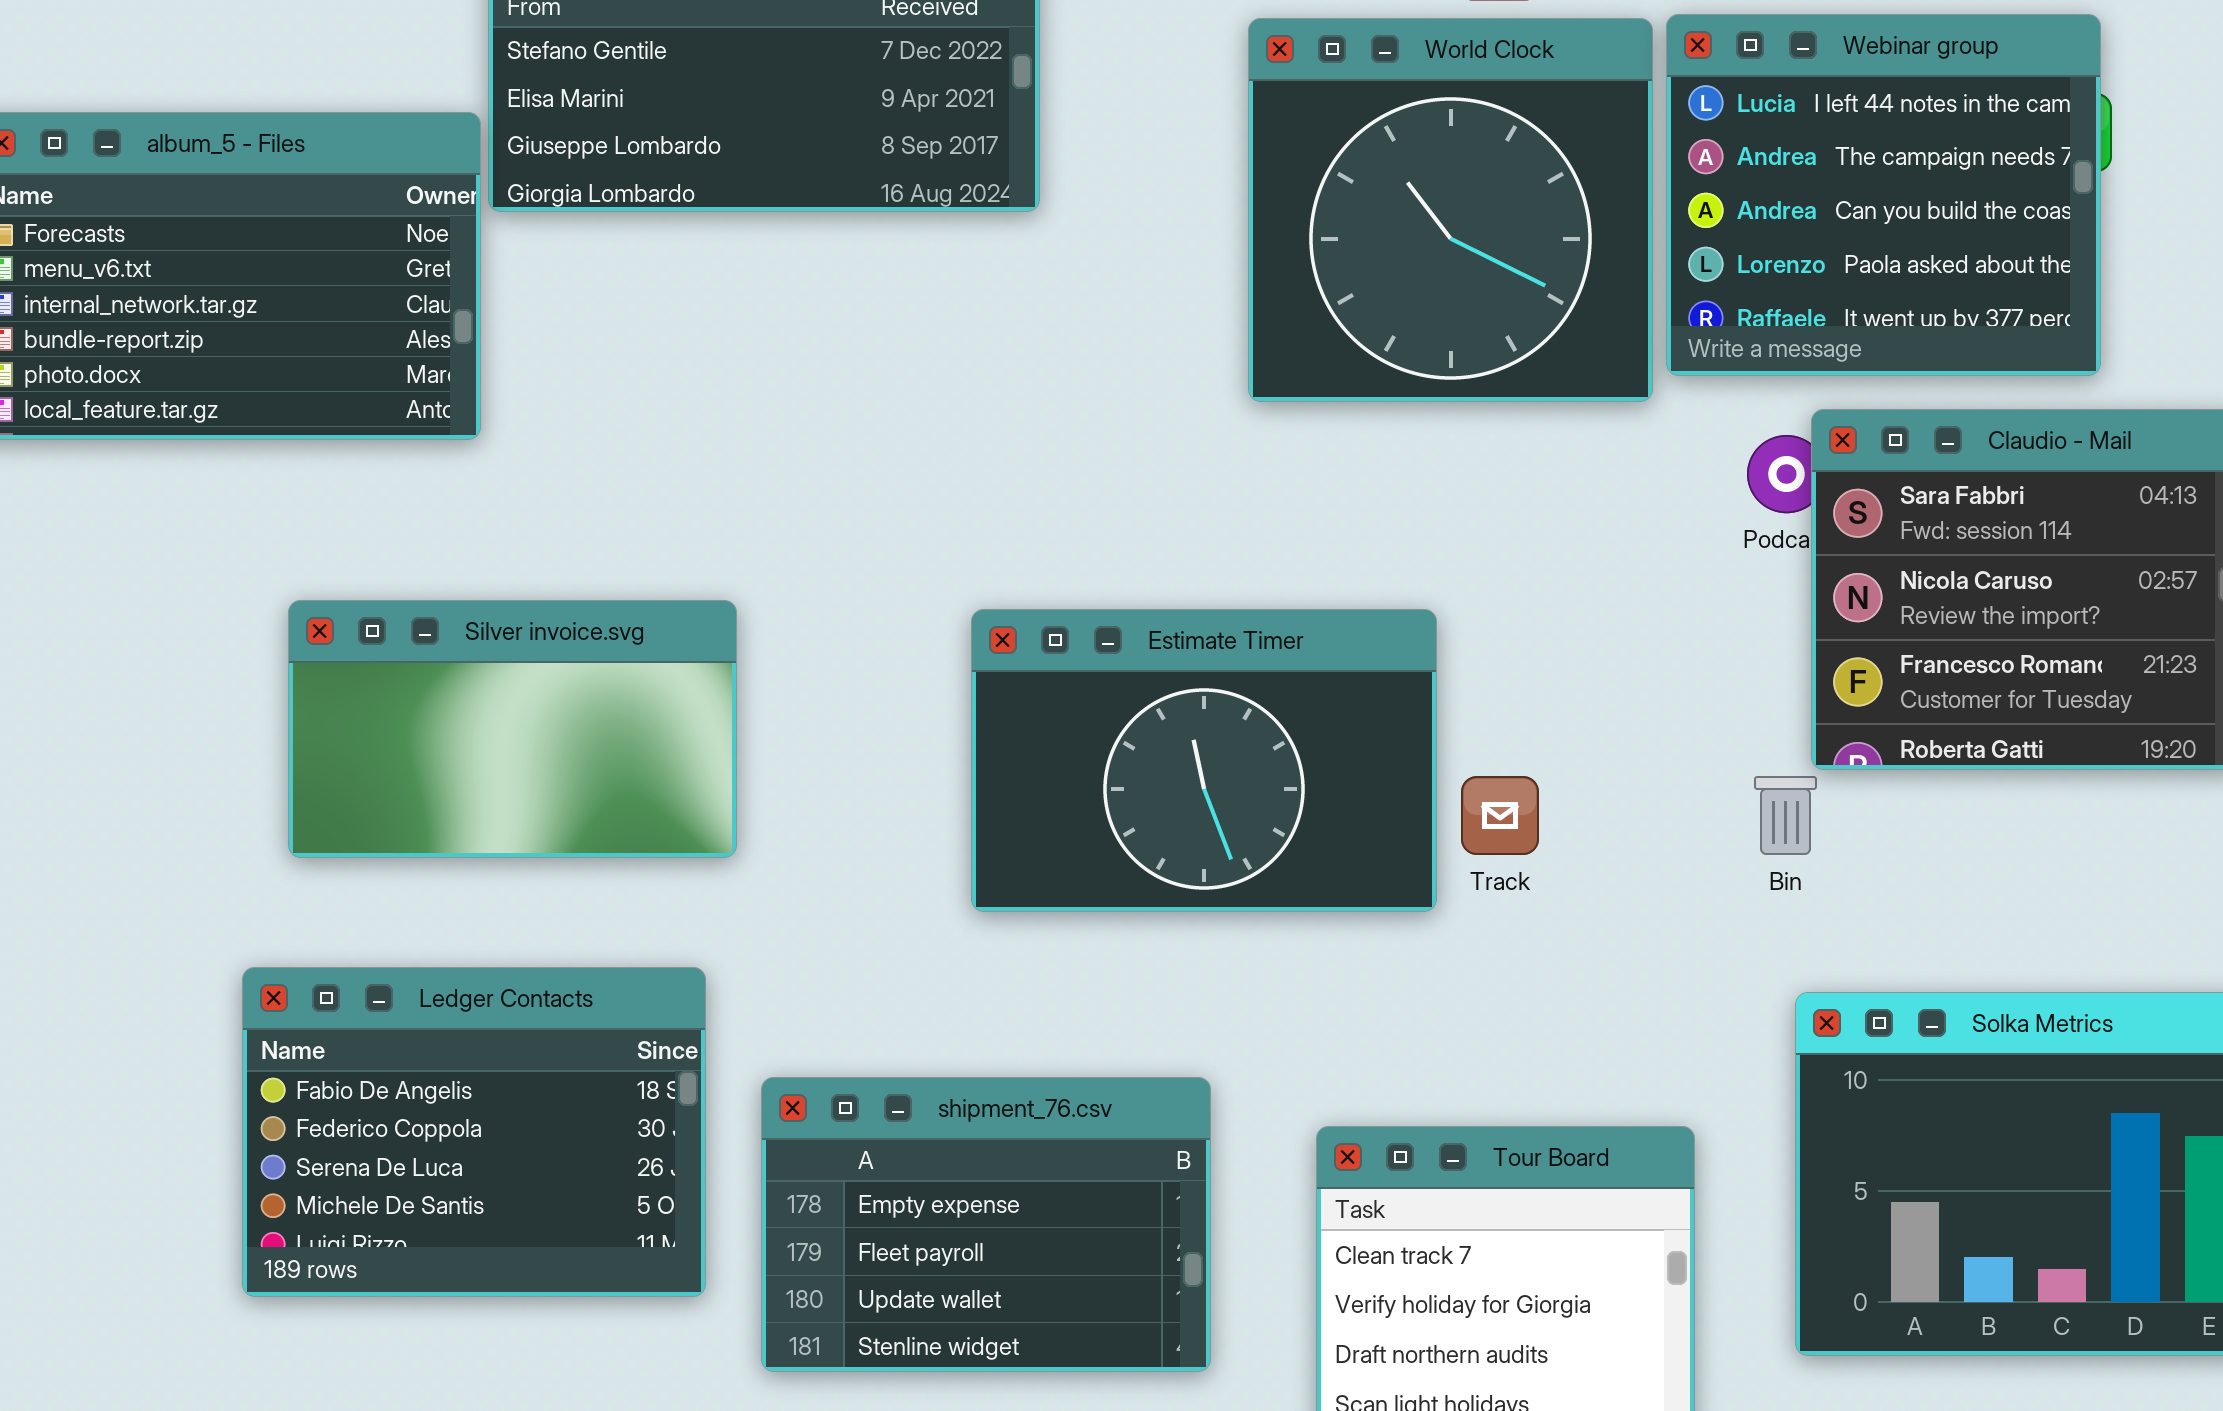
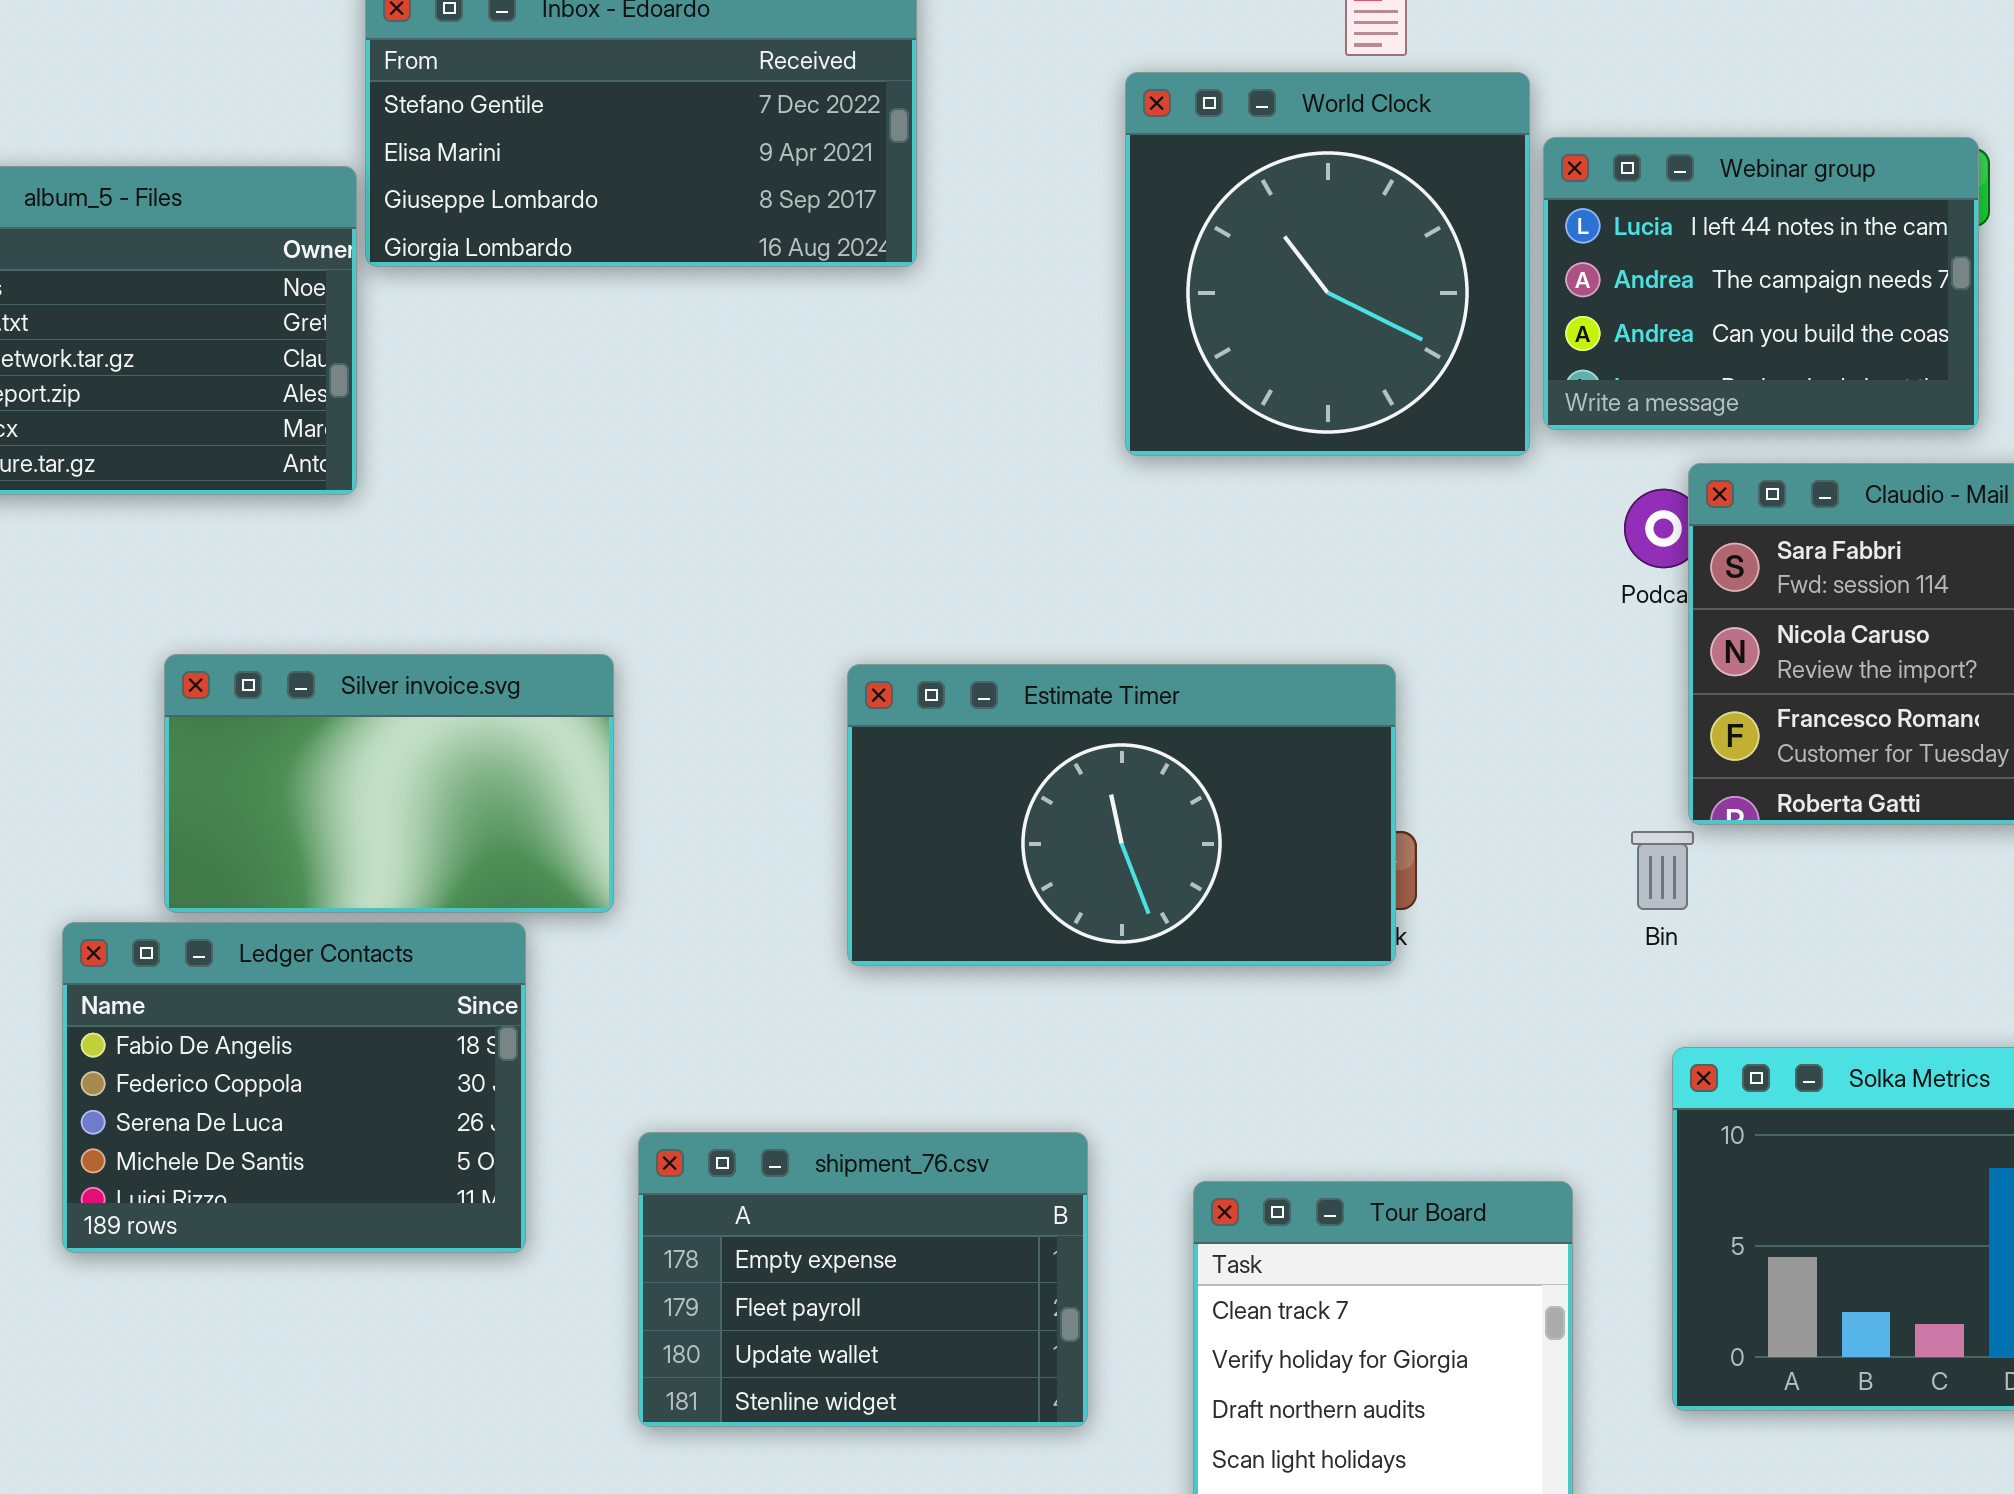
Webinar group: [1666,14,2101,376] -> [1543,137,1979,430], resized
Estimate Timer: [971,609,1437,912] -> [847,664,1396,966], resized
Ledger Contacts: [242,967,706,1297] -> [62,922,526,1253], moved

